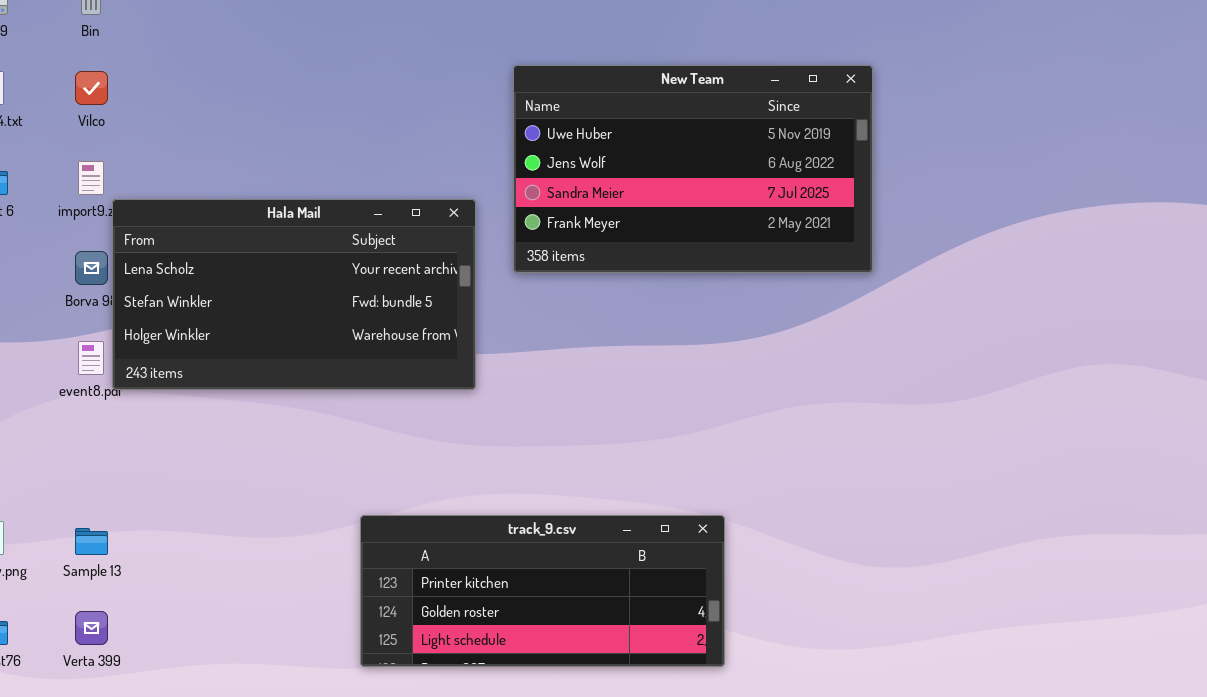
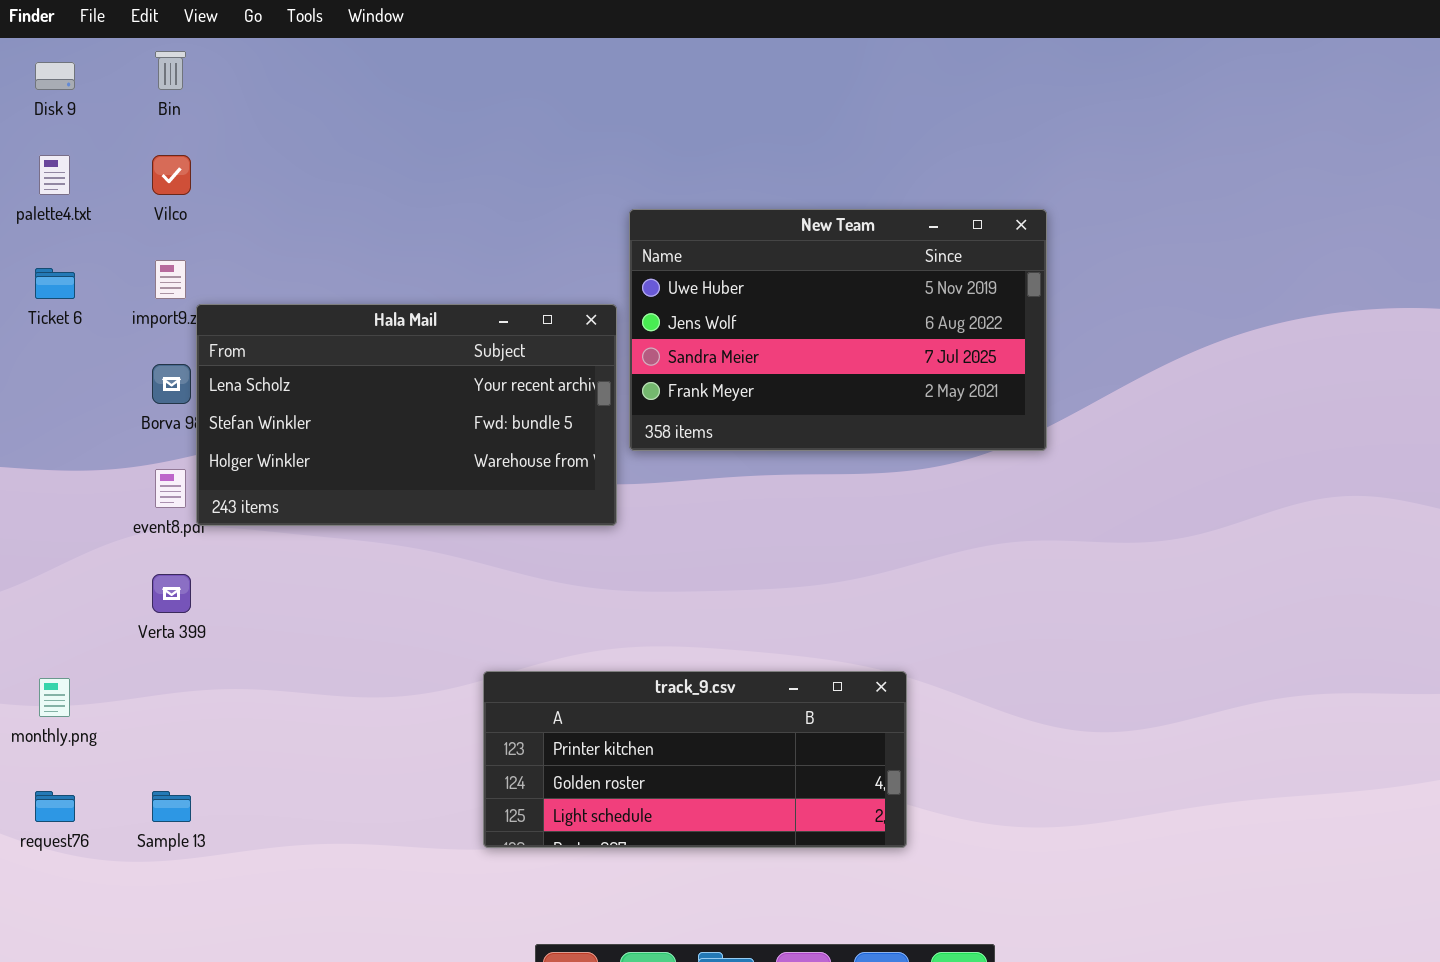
New Team: [513,65,873,273] -> [629,209,1047,451], moved
Sample 13: [75,528,108,555] -> [152,791,191,822], moved
Verta 399: [75,611,108,645] -> [152,574,191,613], moved

